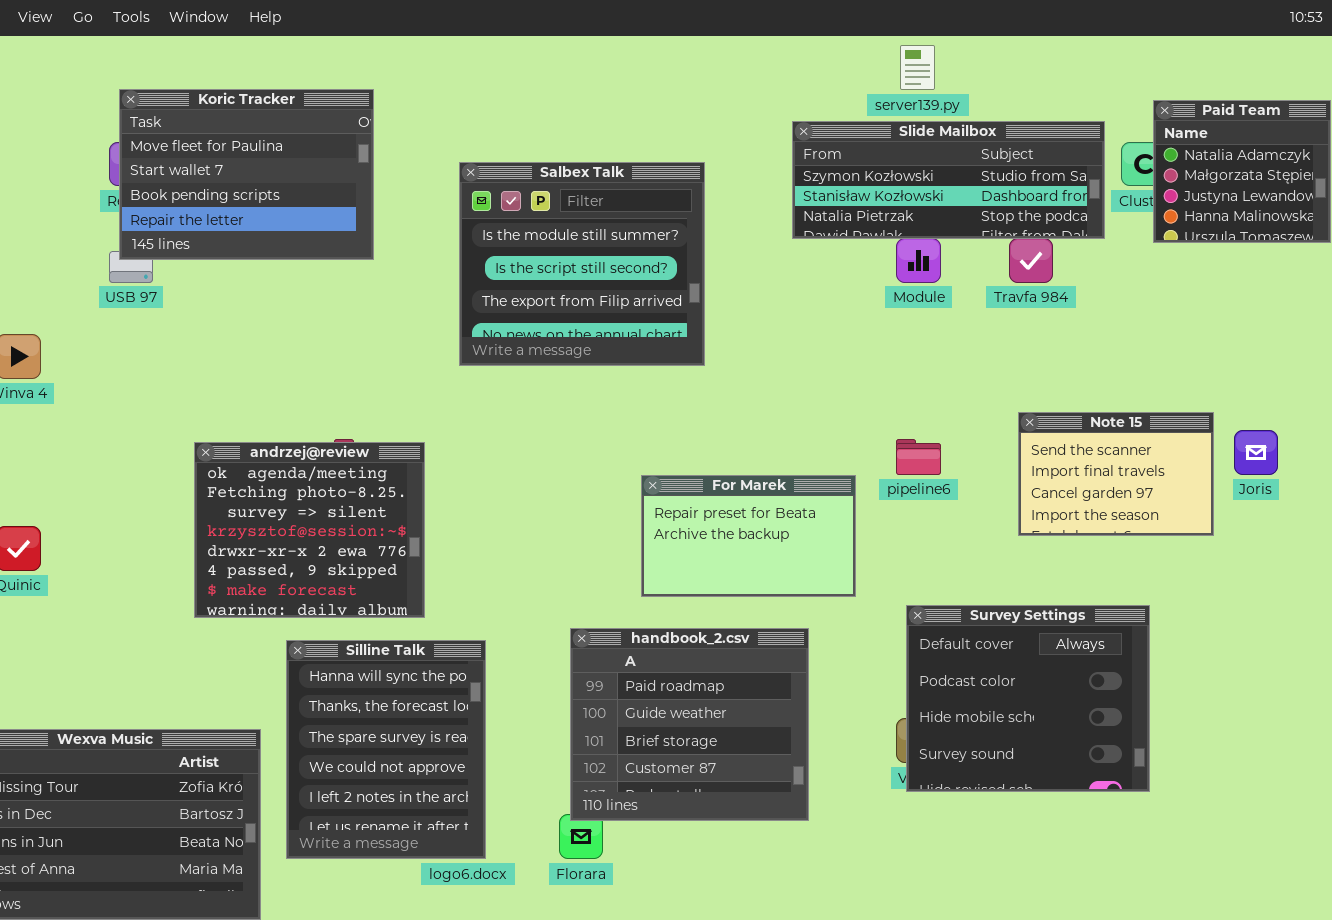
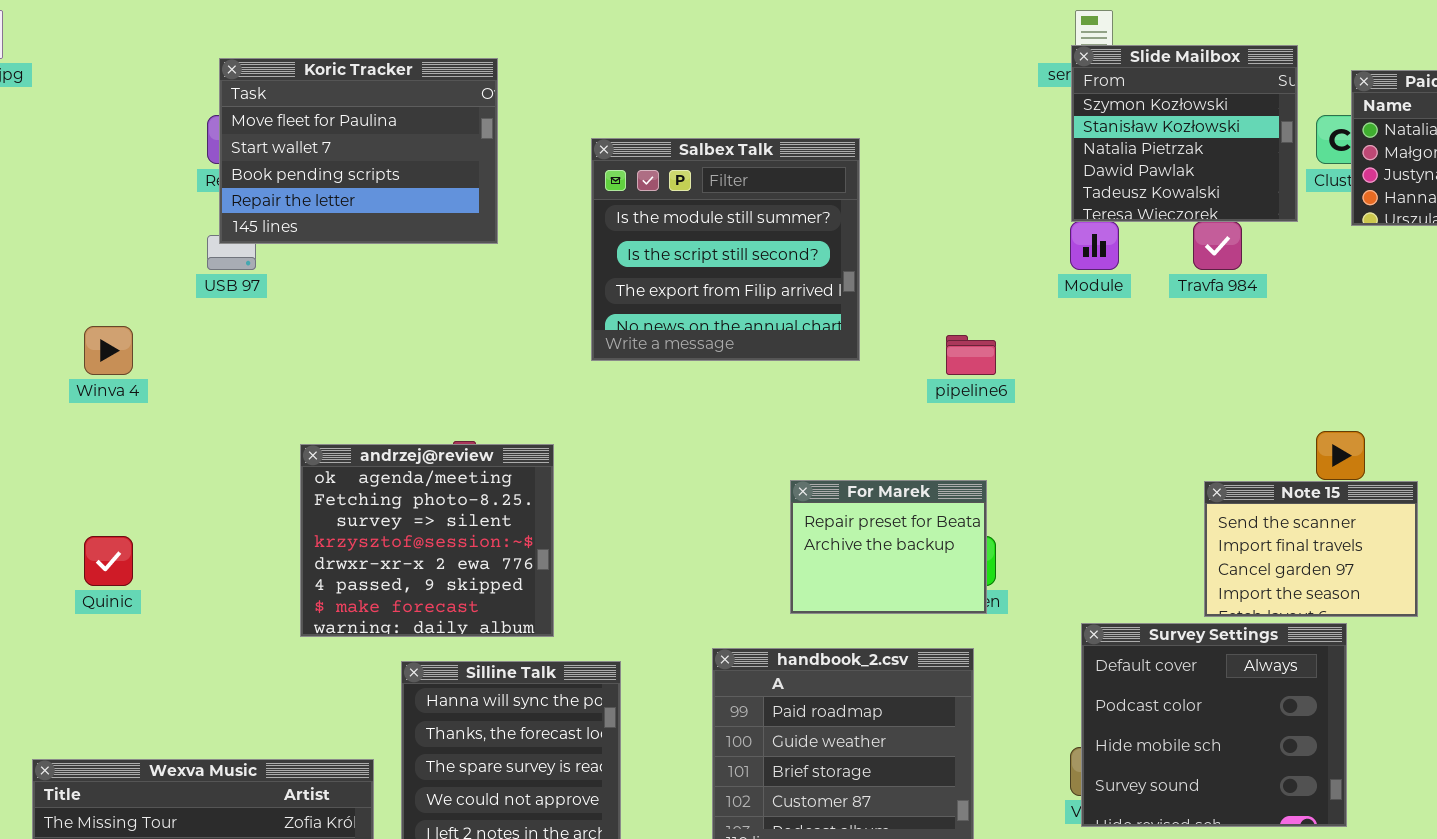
Slide Mailbox: [792,121,1105,239] -> [1071,45,1298,222], resized
Note 15: [1018,412,1214,536] -> [1204,481,1418,617], moved
pipeline6: [896,439,941,475] -> [946,335,996,375], moved
For Marek: [641,475,856,597] -> [790,480,987,614], resized

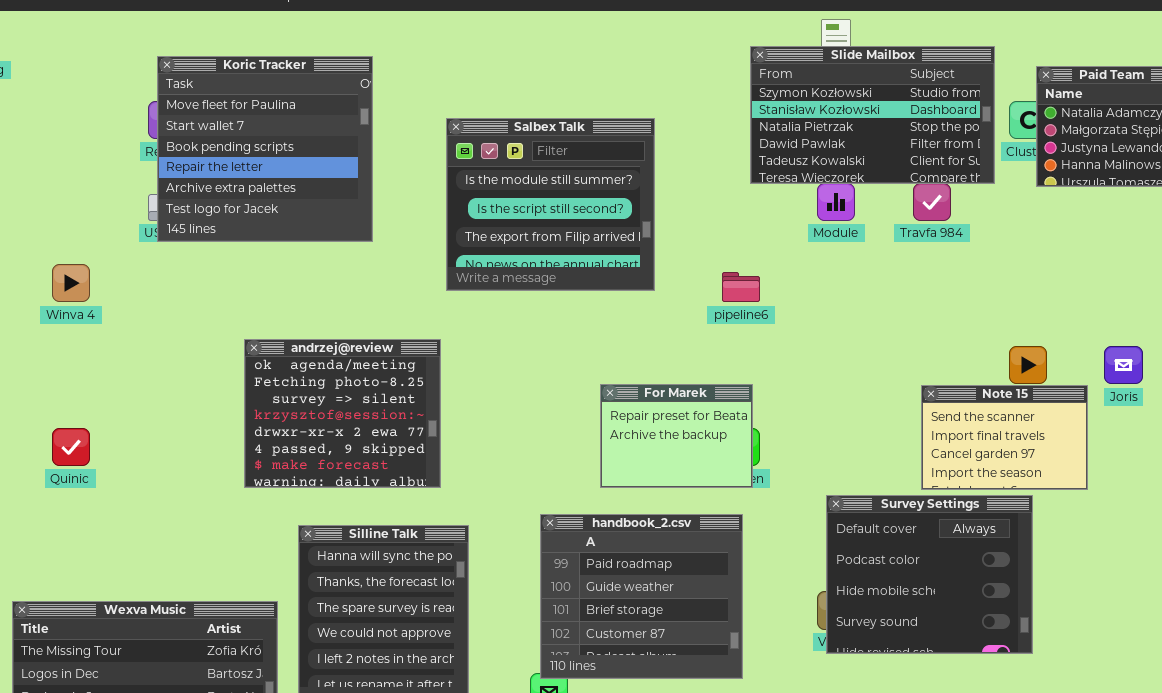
Slide Mailbox: [1071,45,1298,222] -> [750,46,995,184], resized
Koric Tracker: [219,58,498,244] -> [157,56,373,242], resized
andrzej@review: [300,444,554,637] -> [244,339,441,488], moved

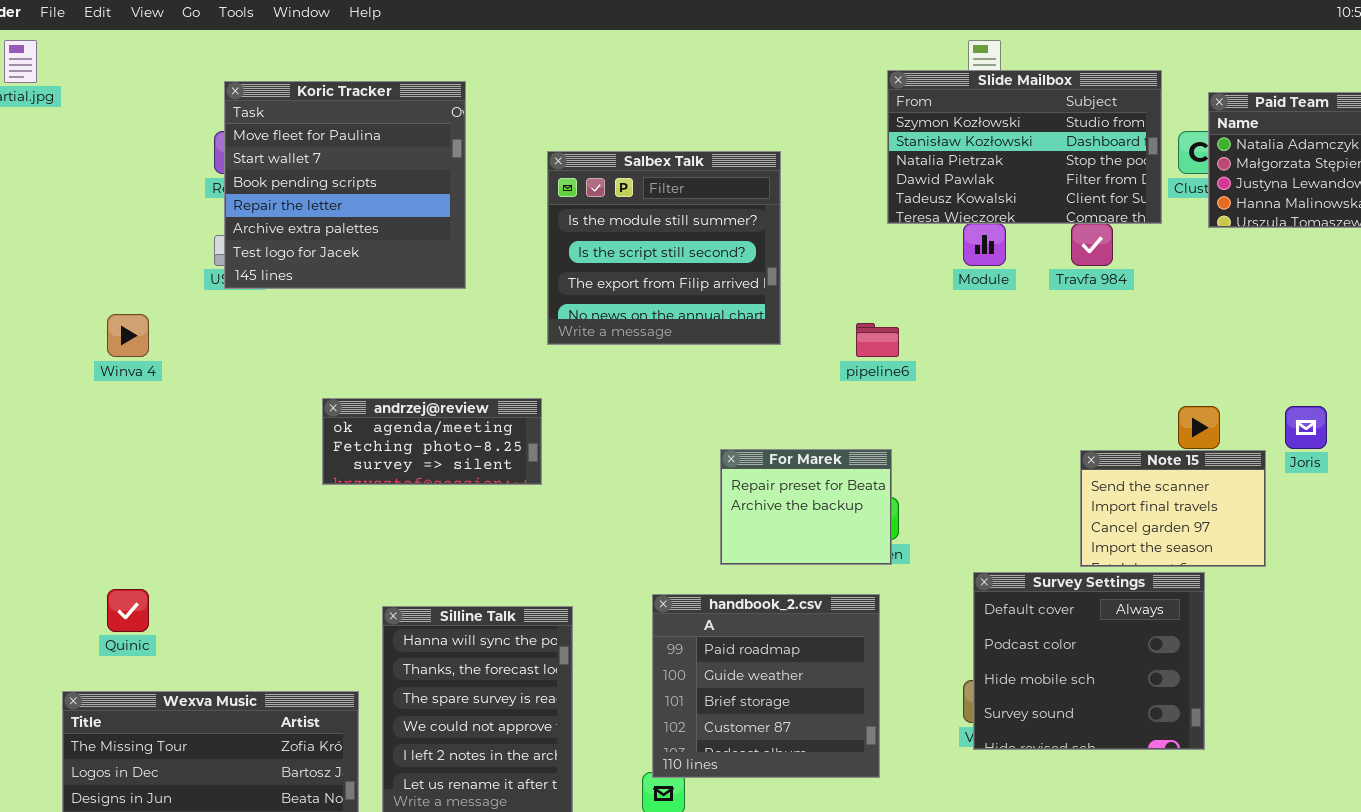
andrzej@review: [244,339,441,488] -> [322,398,542,485], resized
Quinic: [52,428,90,466] -> [107,589,149,632], moved

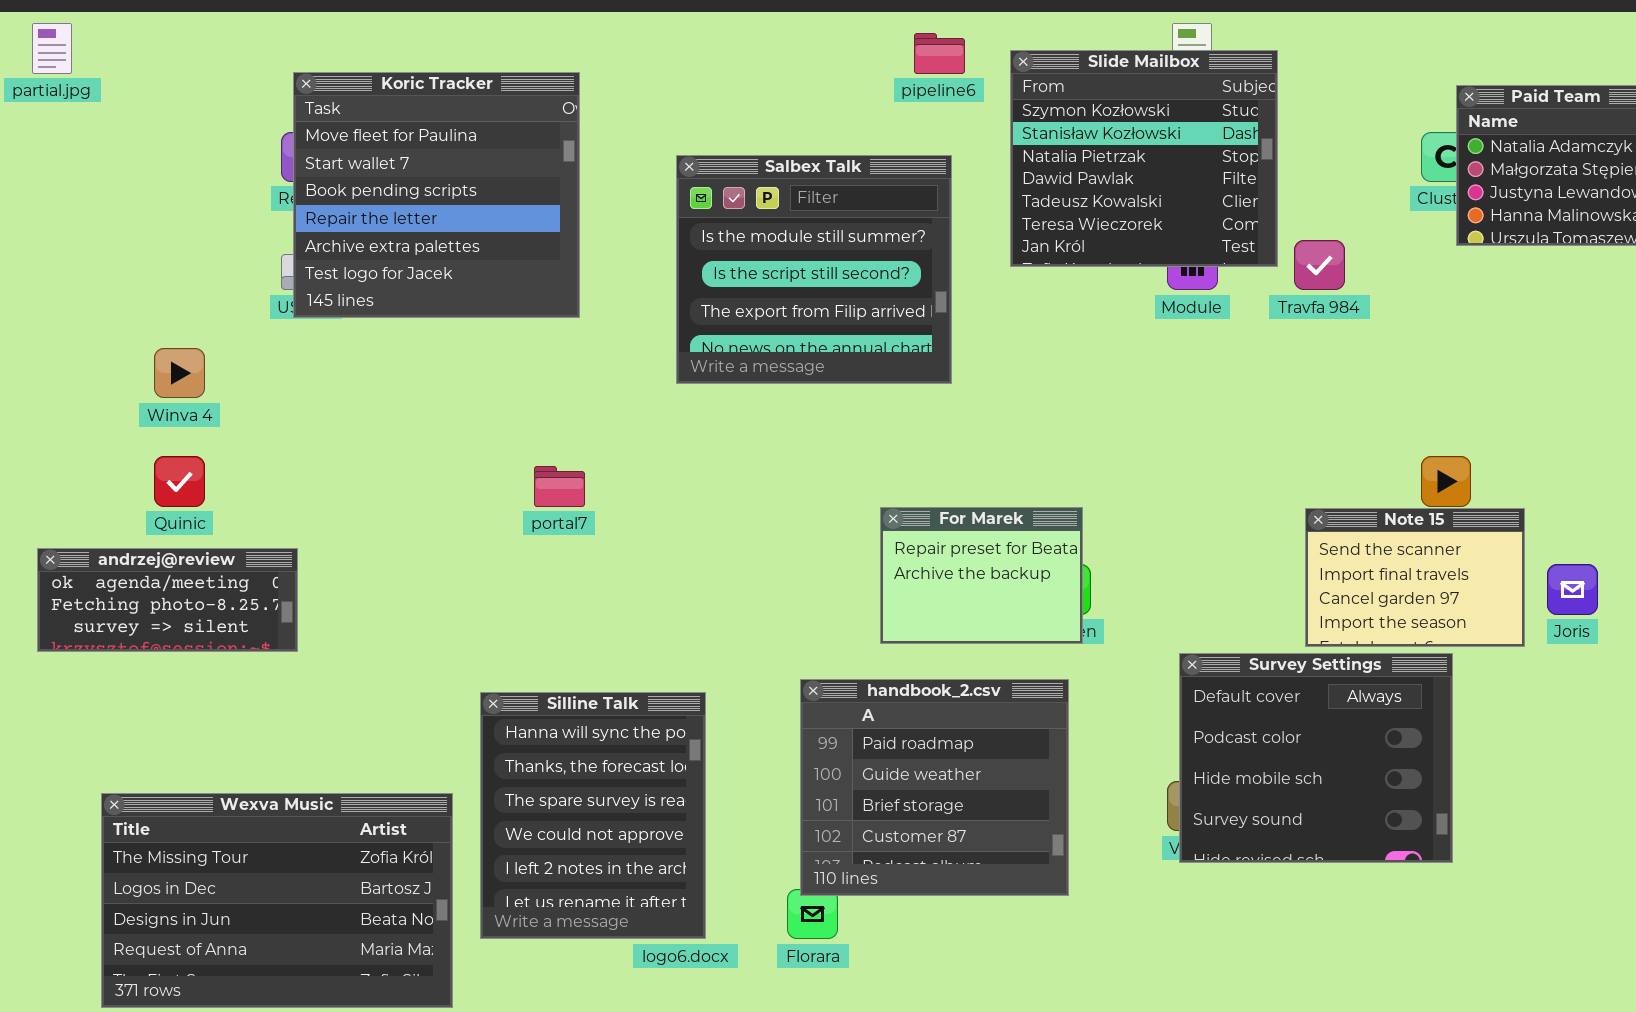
Slide Mailbox: [887,70,1162,224] -> [1010,50,1278,267], moved, resized
pipeline6: [856,323,899,357] -> [914,33,965,74], moved
andrzej@review: [322,398,542,485] -> [37,548,298,652], moved
Joris: [1285,406,1327,449] -> [1547,564,1598,615], moved
Quinic: [107,589,149,632] -> [154,456,205,507], moved

